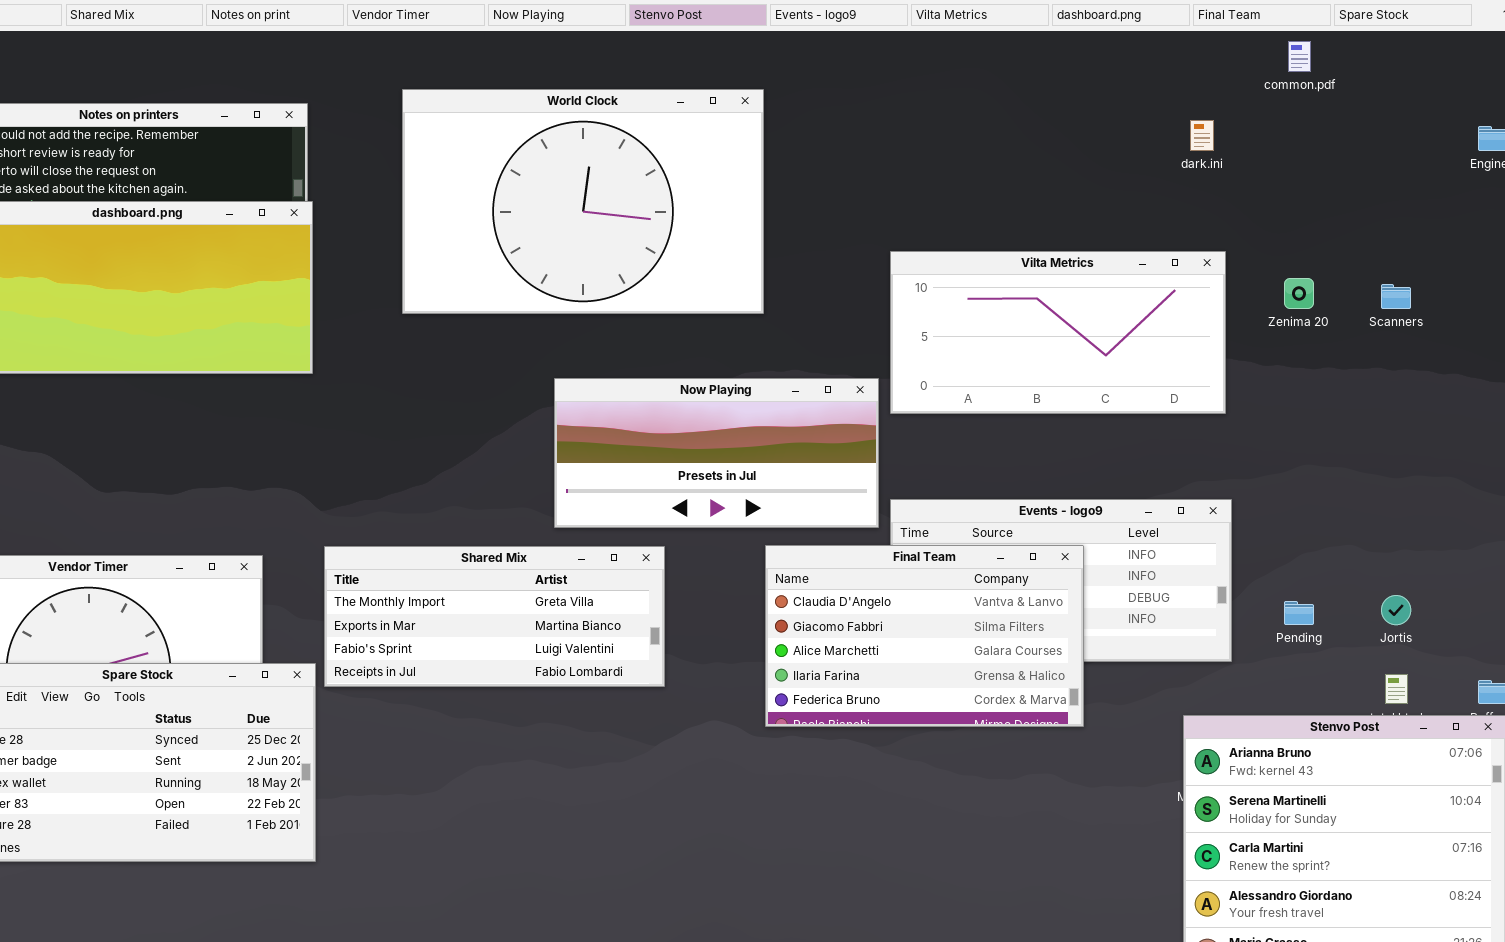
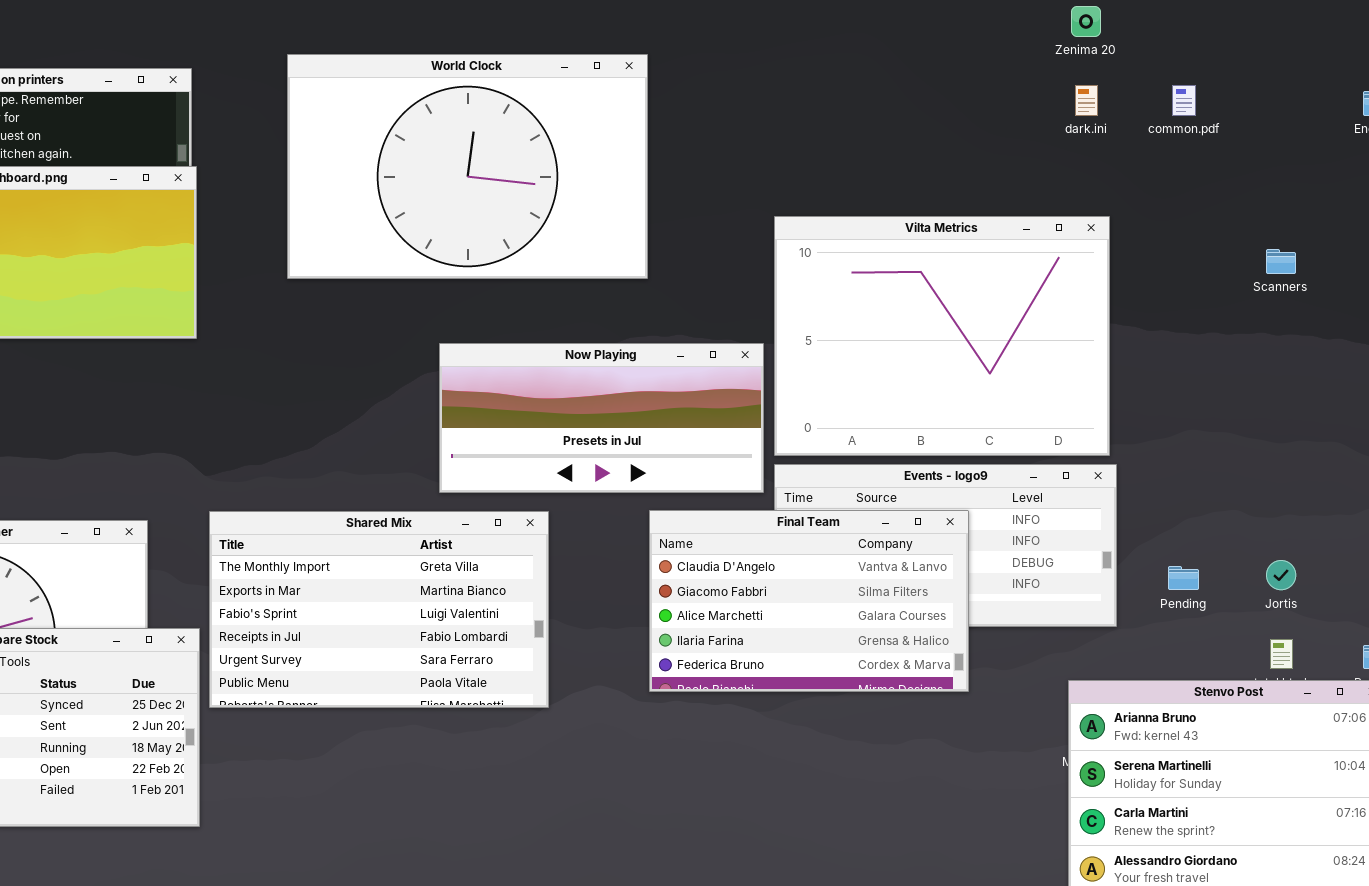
common.pdf: [1288,41,1311,72] -> [1172,85,1196,116], moved
Vilta Metrics: [890,251,1226,414] -> [774,216,1110,456], resized
Zenima 20: [1284,278,1314,309] -> [1071,6,1101,37], moved
Shared Mix: [324,546,665,687] -> [209,511,549,708], resized

